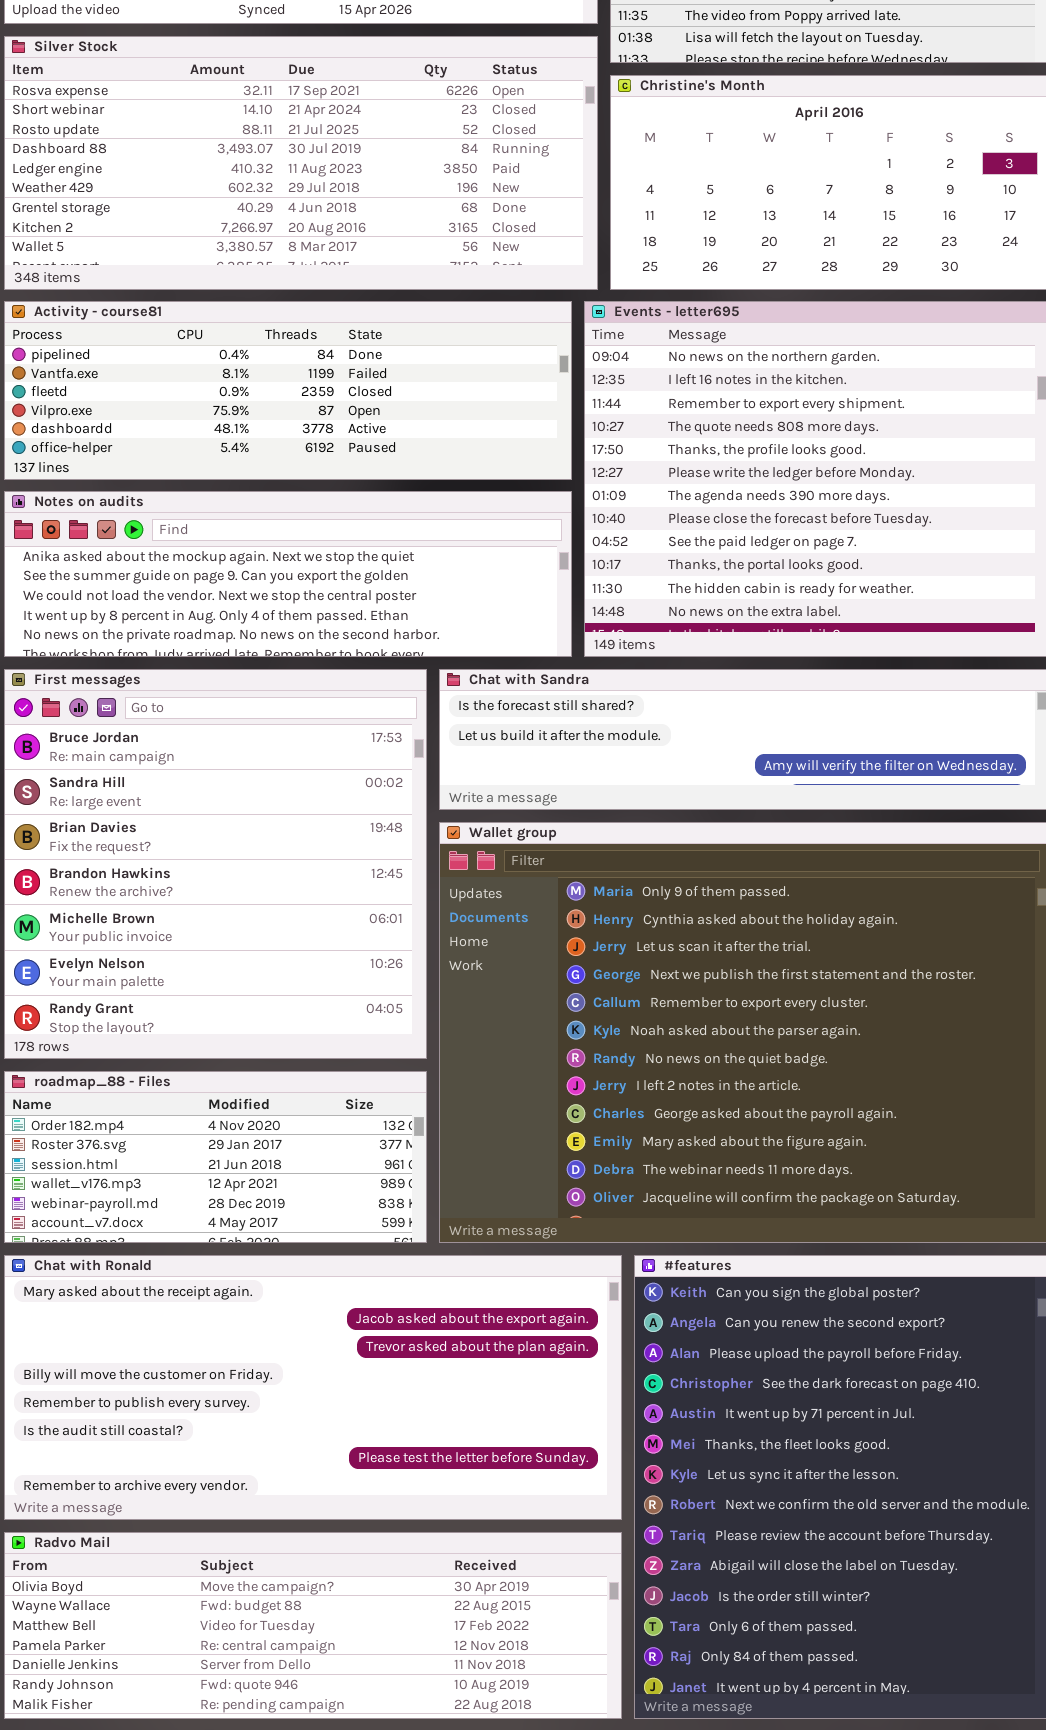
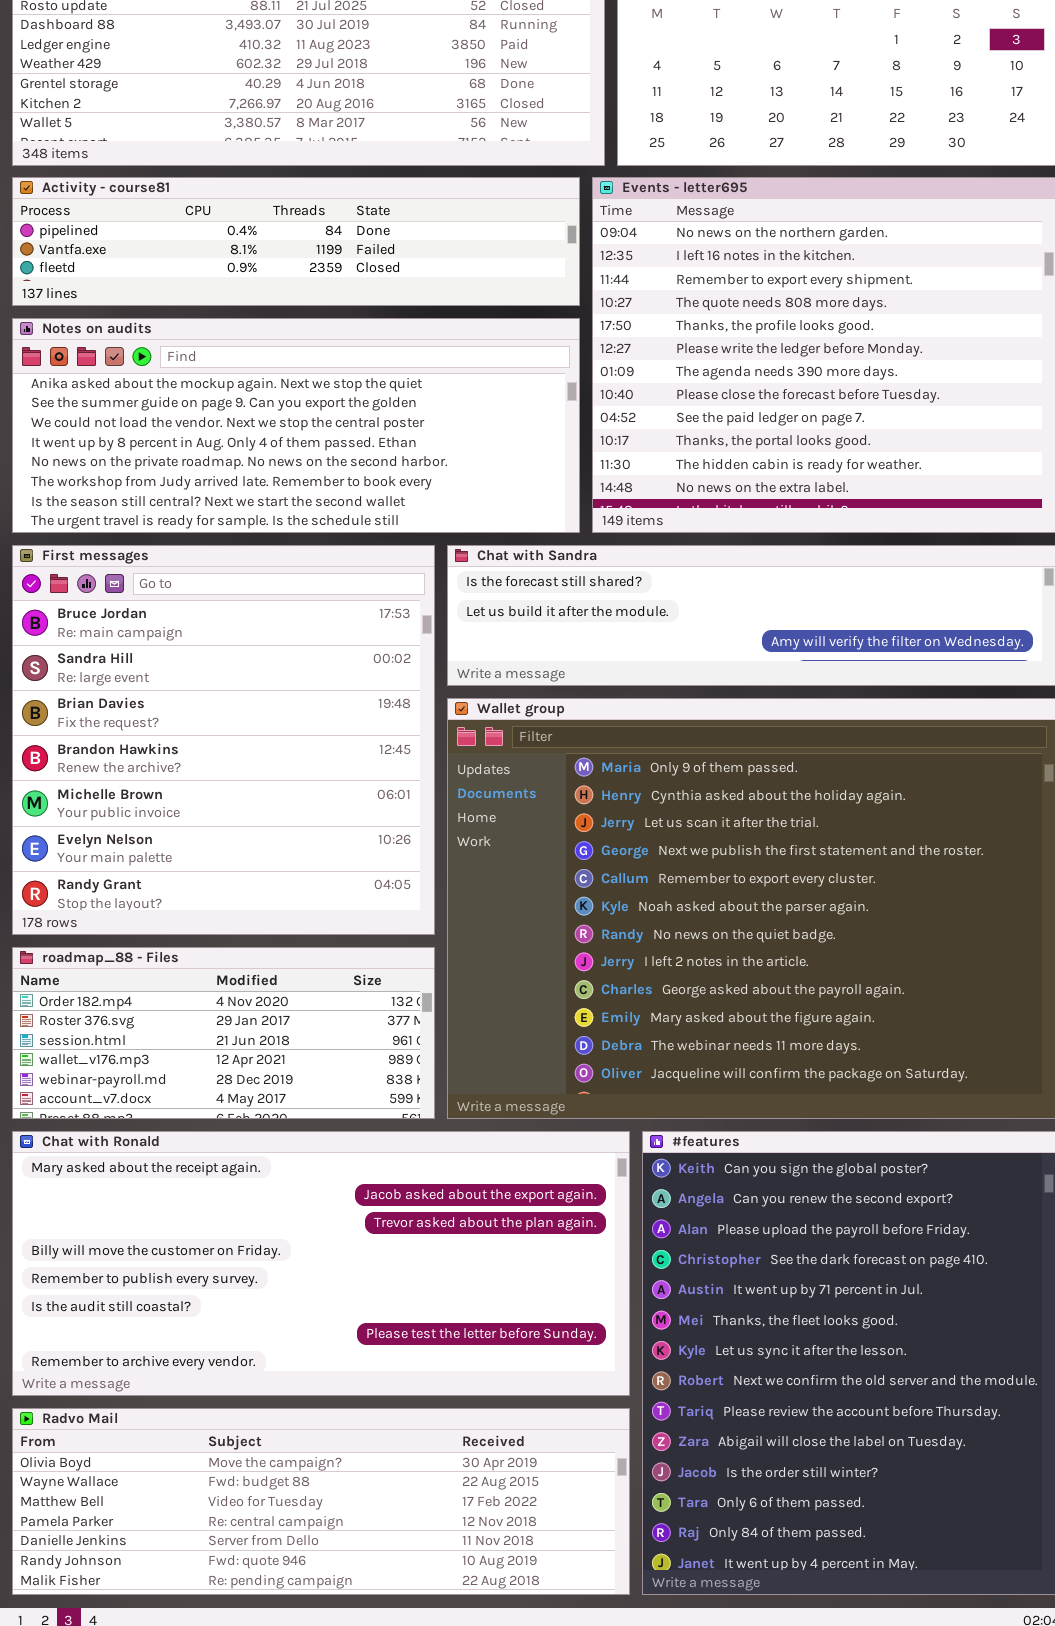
Activity - course81: [4,301,572,480] -> [12,177,580,306], resized
Notes on audits: [4,491,572,657] -> [12,318,580,533], resized

